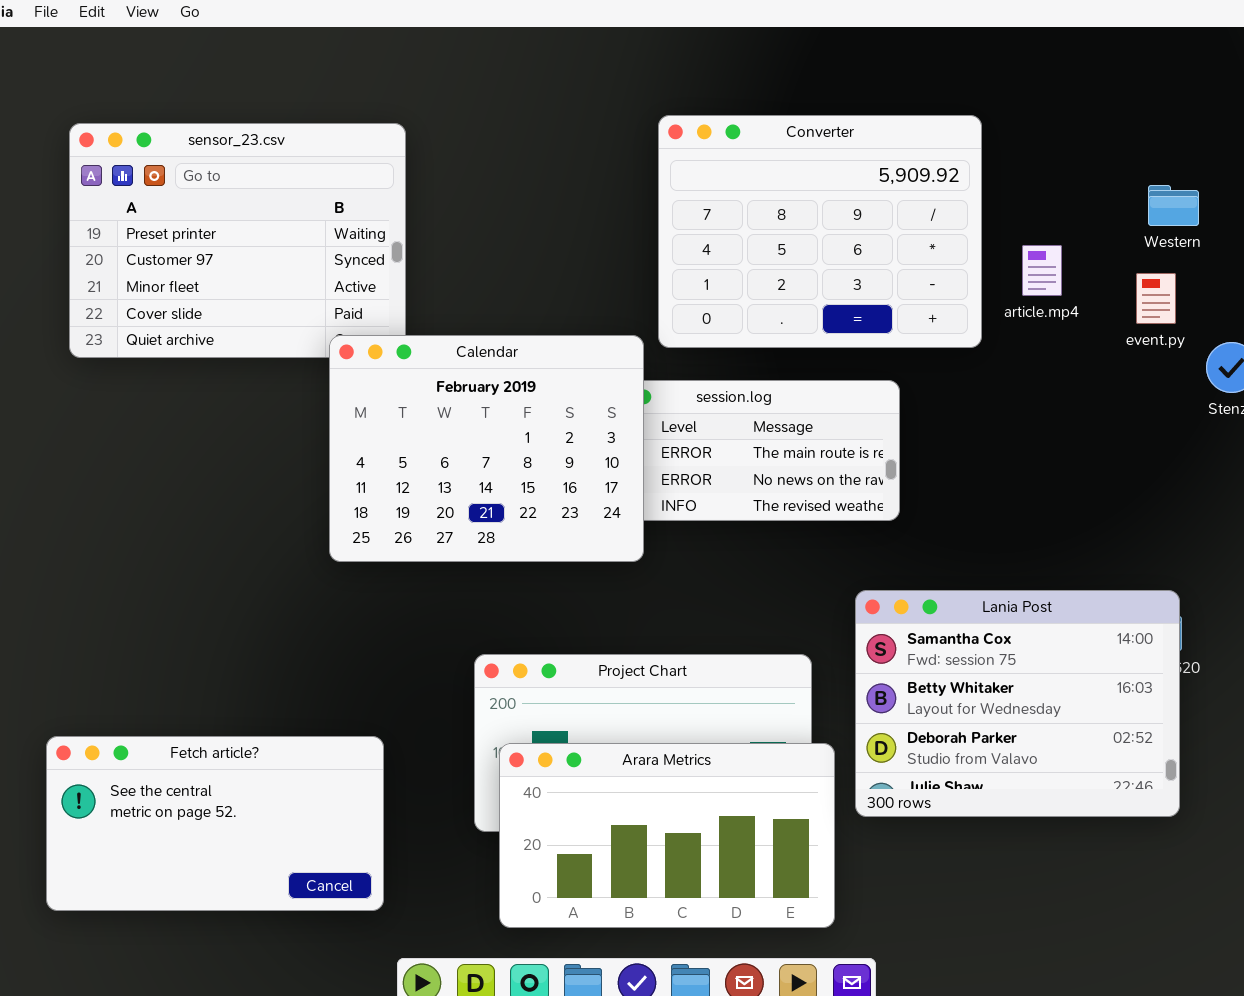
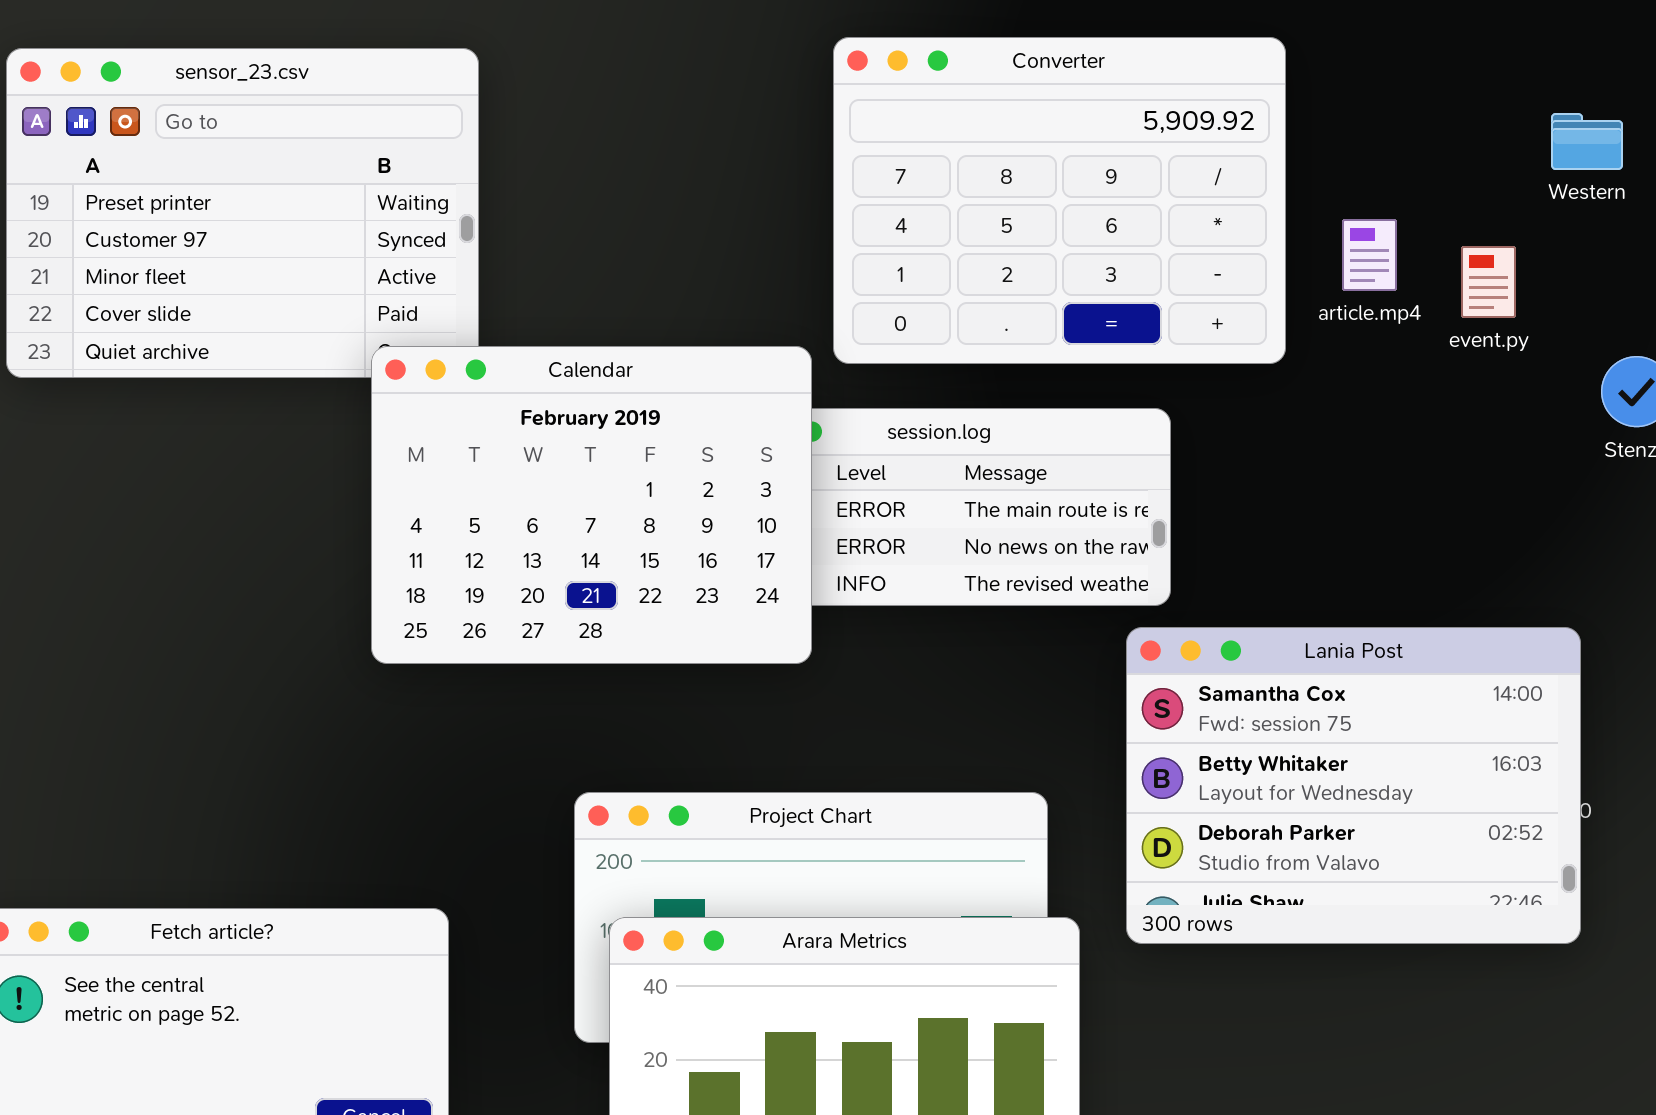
Western: [1148,185,1199,226] -> [1551,113,1623,170], moved
event.py: [1136,273,1176,324] -> [1461,246,1516,318], moved
Lania Post: [855,590,1180,817] -> [1126,627,1581,944], moved

